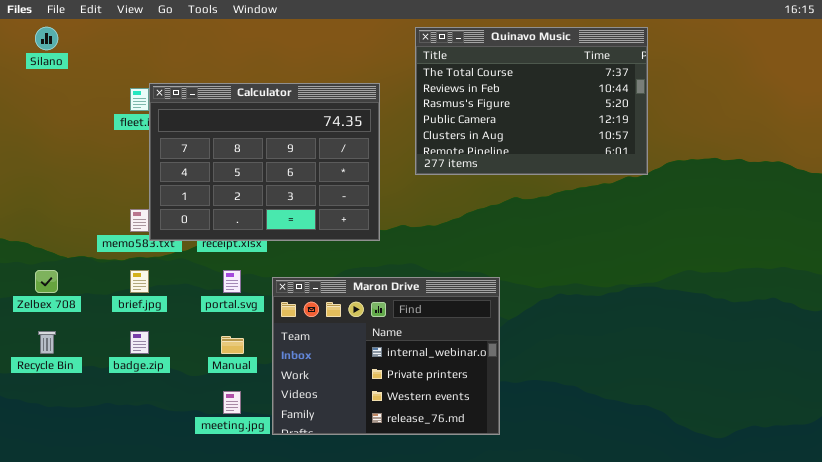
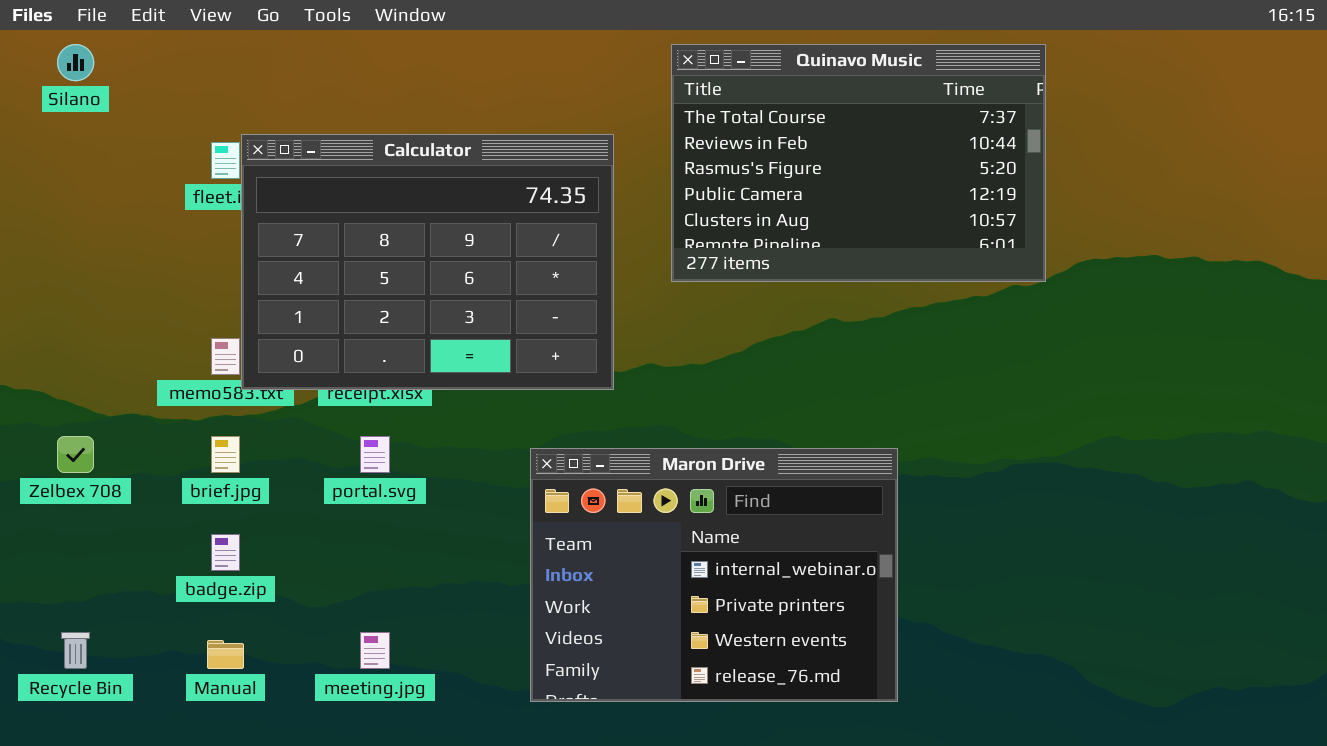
Maron Drive: [272,277,500,435] -> [530,448,898,702], moved
Recycle Bin: [38,331,56,354] -> [61,632,90,669], moved
Manual: [221,336,244,354] -> [207,640,244,669], moved

